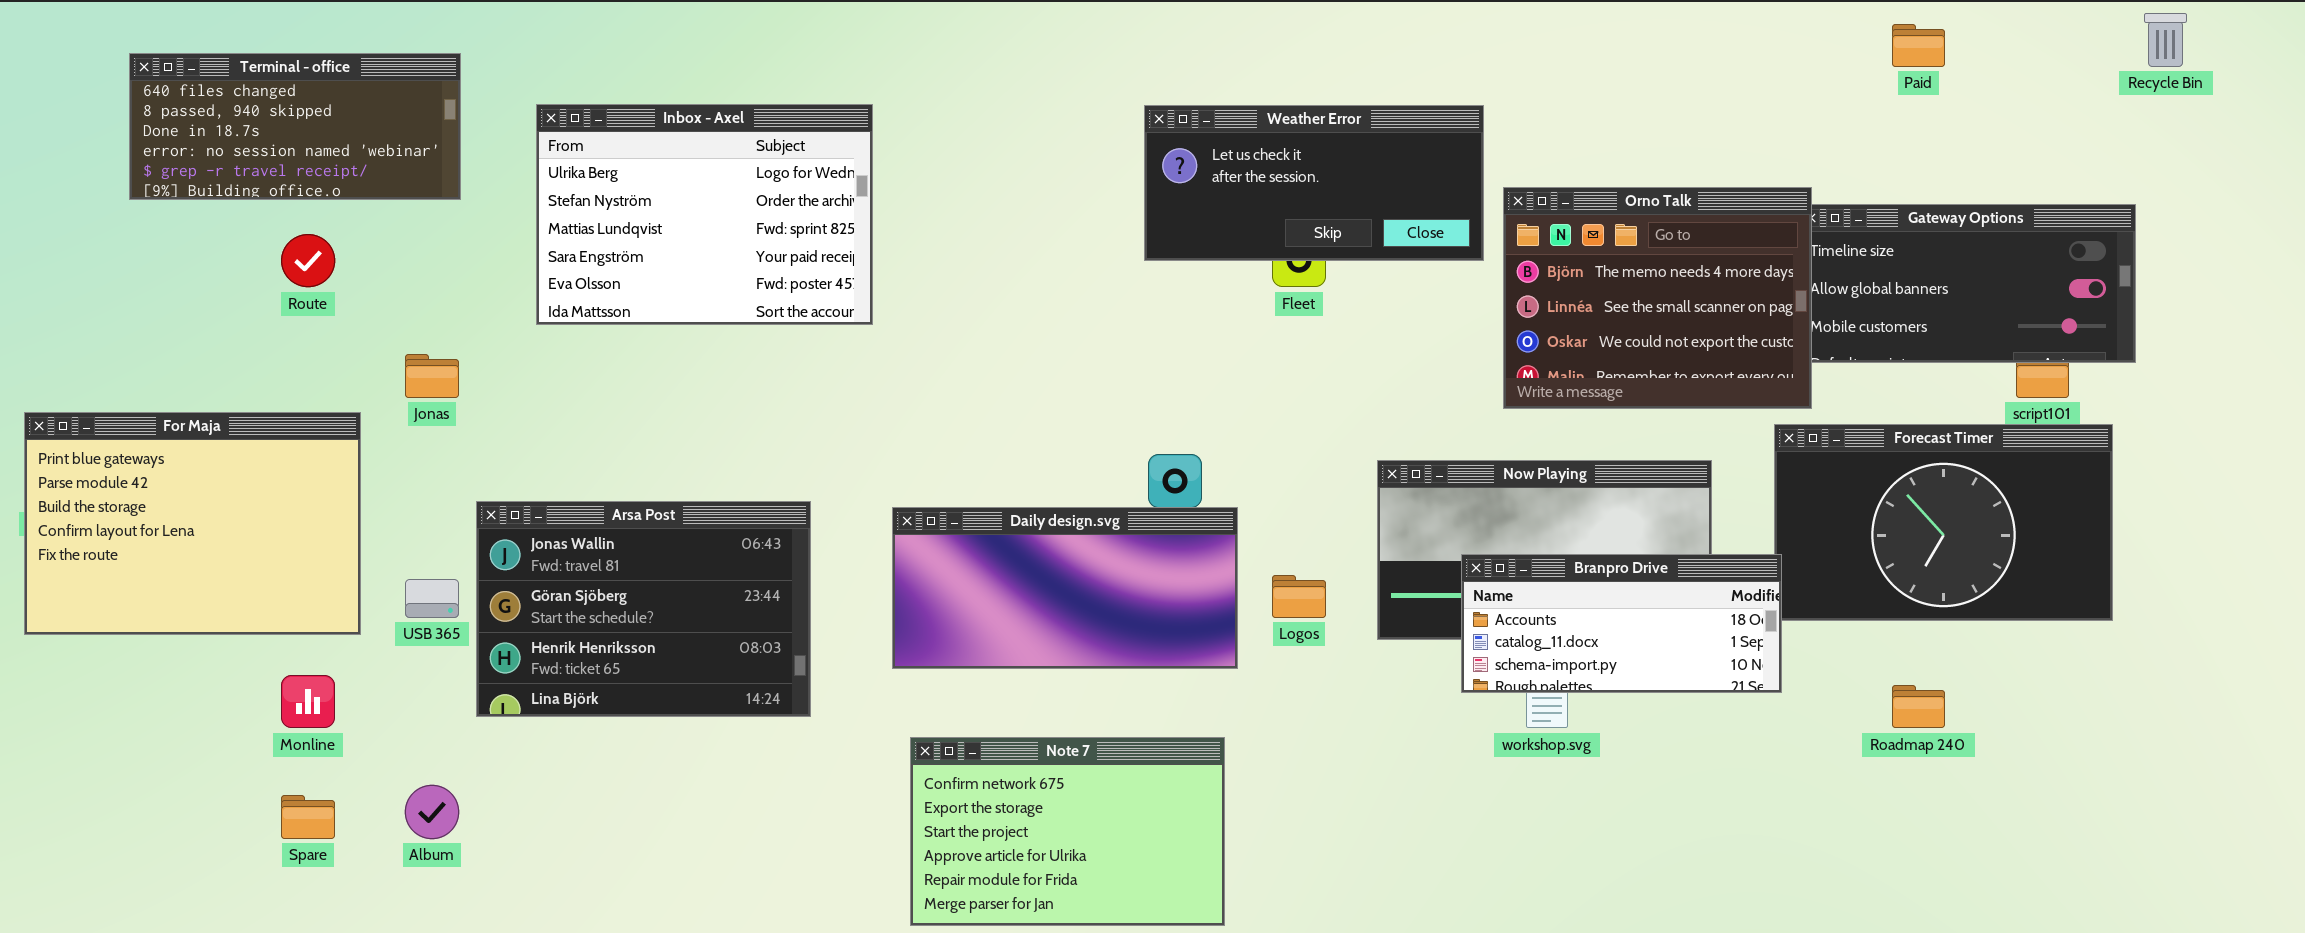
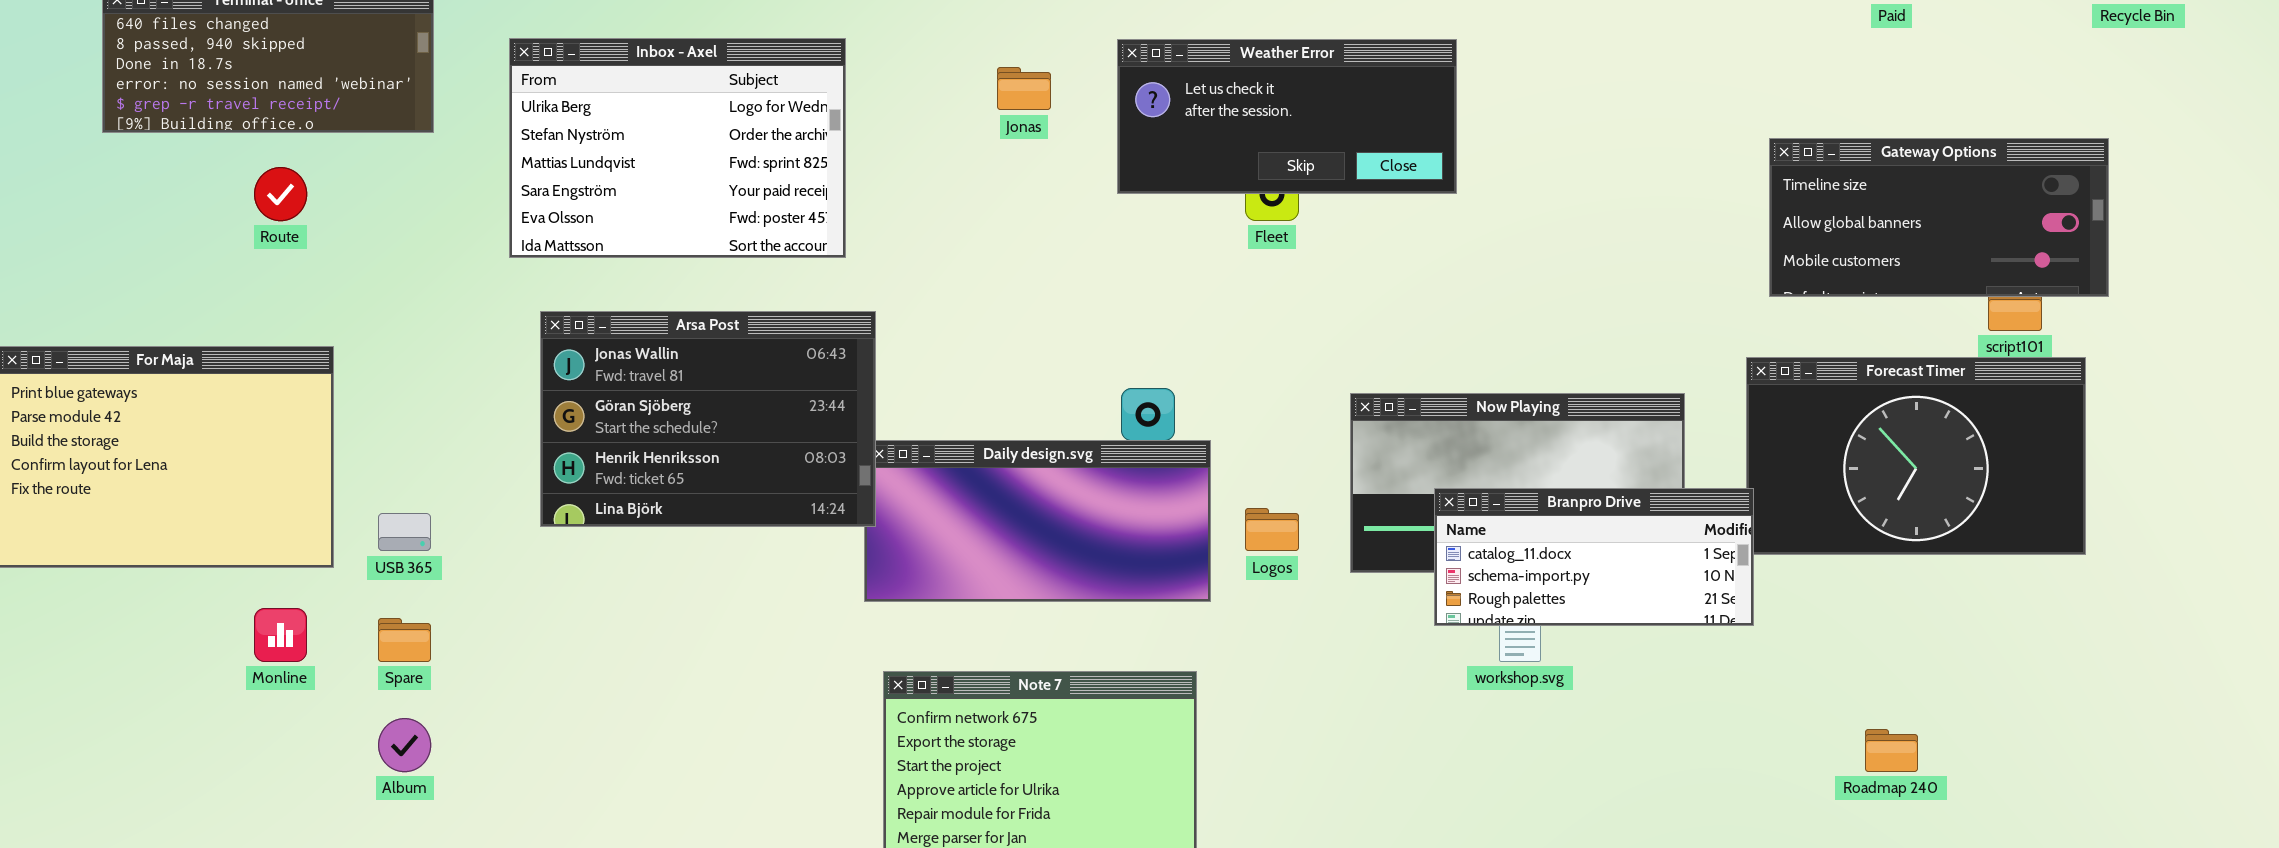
Orno Talk: [1503,187,1812,409] -> none, closed
Jonas: [405,354,459,398] -> [997,67,1051,110], moved
Arsa Post: [476,501,811,717] -> [540,311,876,527], moved
Branpro Drive: [1461,554,1782,693] -> [1434,488,1754,626], scrolled down 1 row
Roadmap 240: [1892,685,1945,728] -> [1865,729,1918,772], moved
Spare: [281,795,335,839] -> [378,618,431,662], moved

